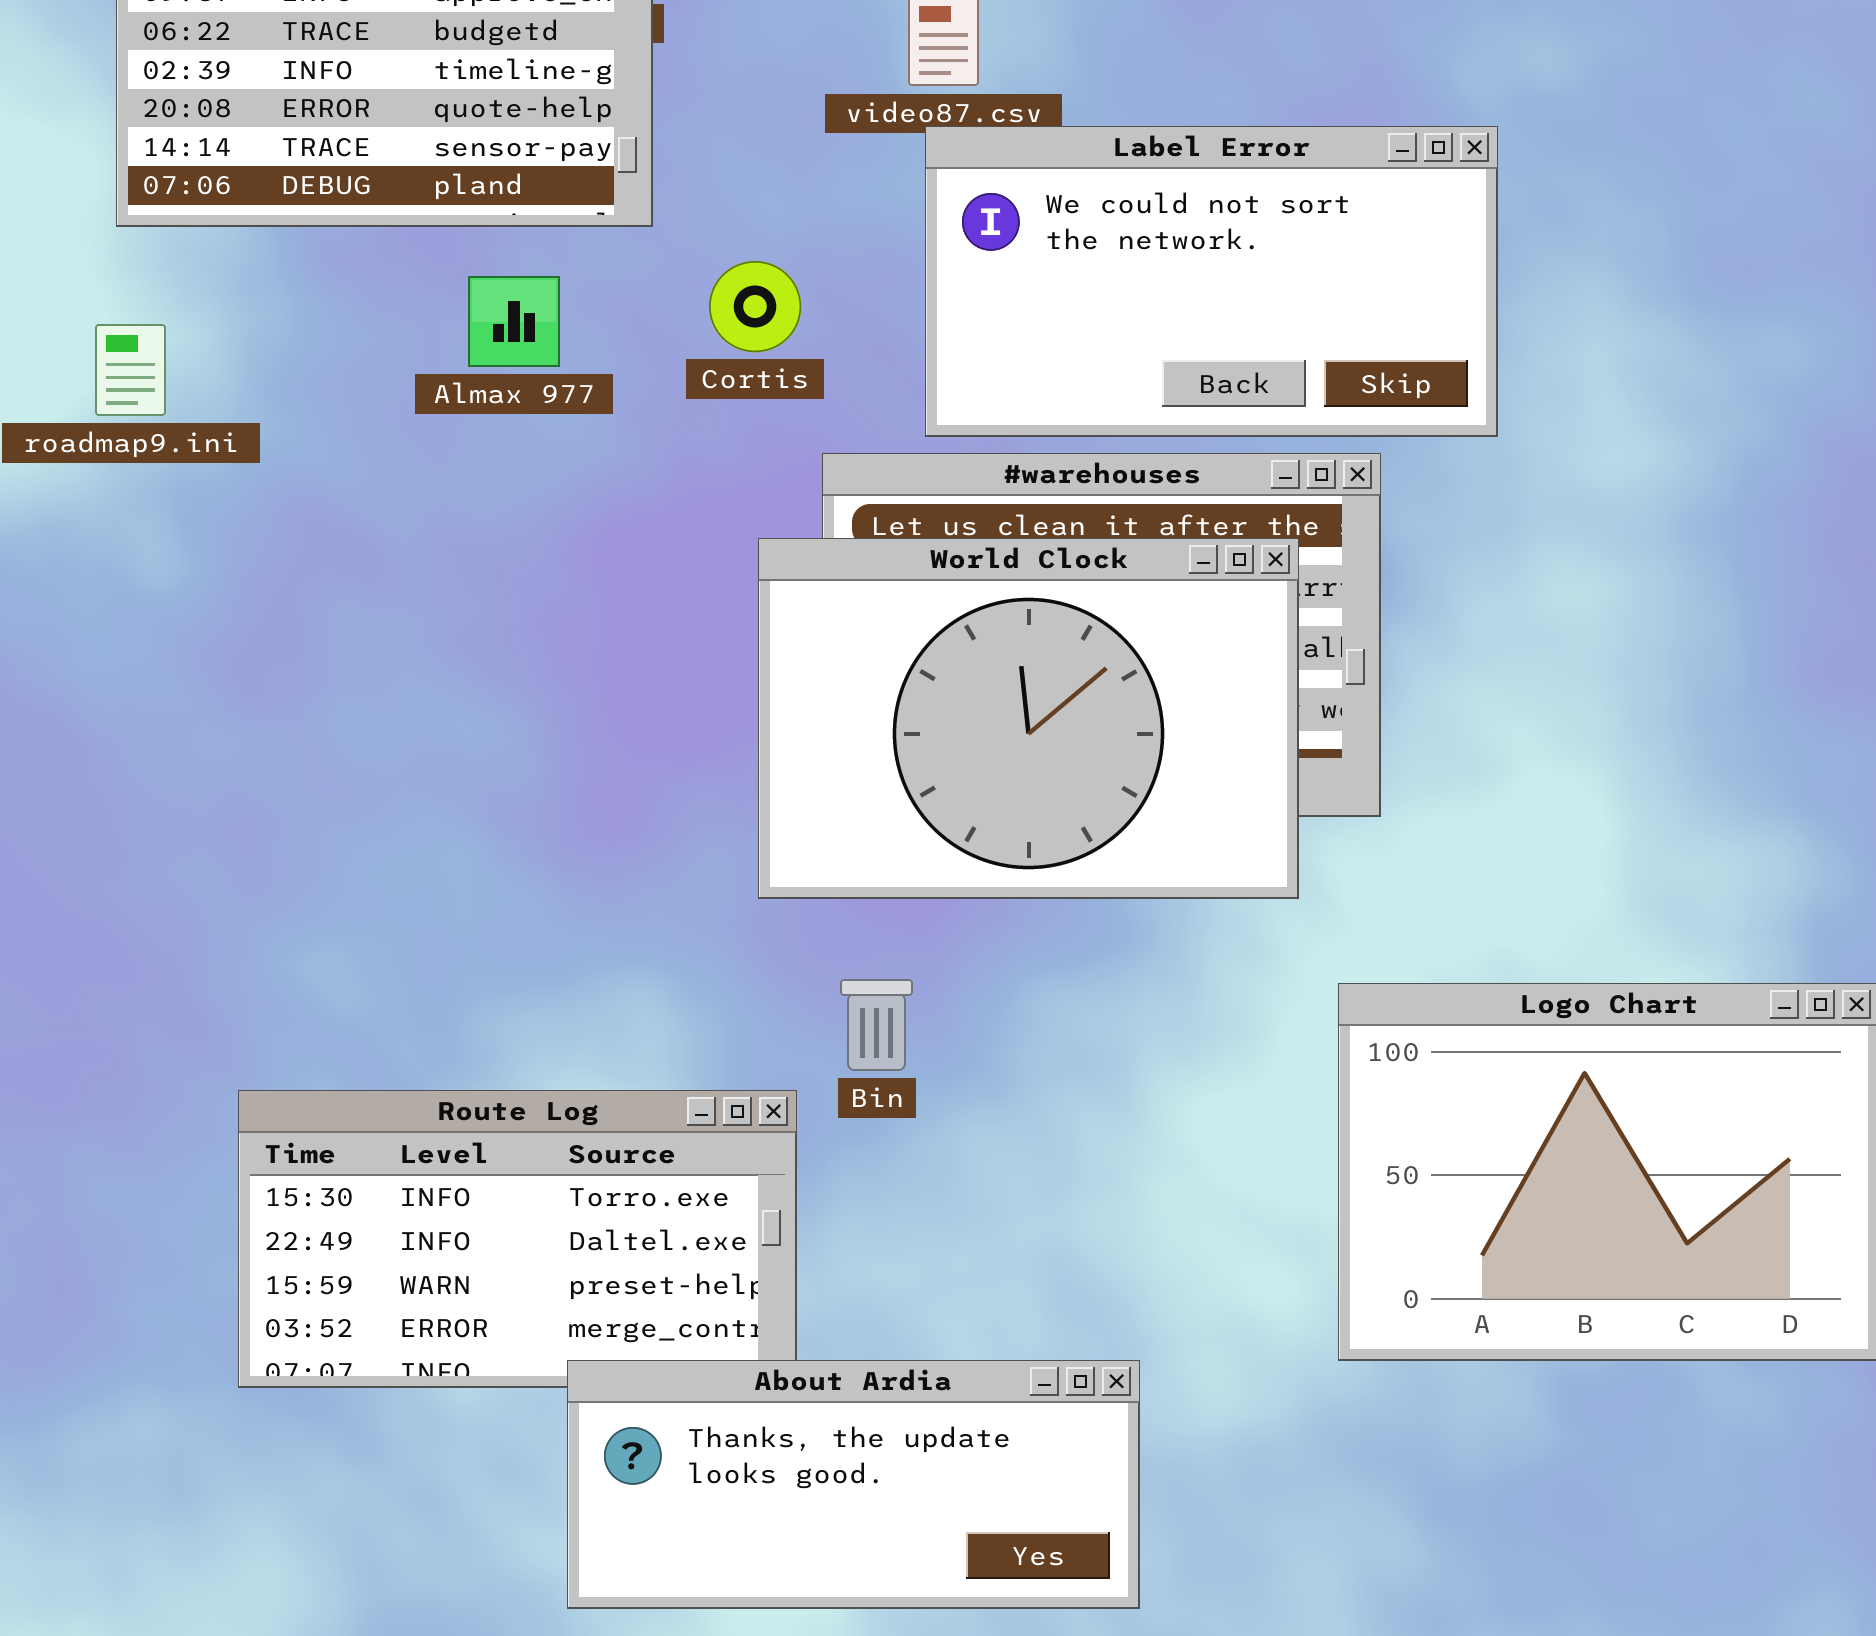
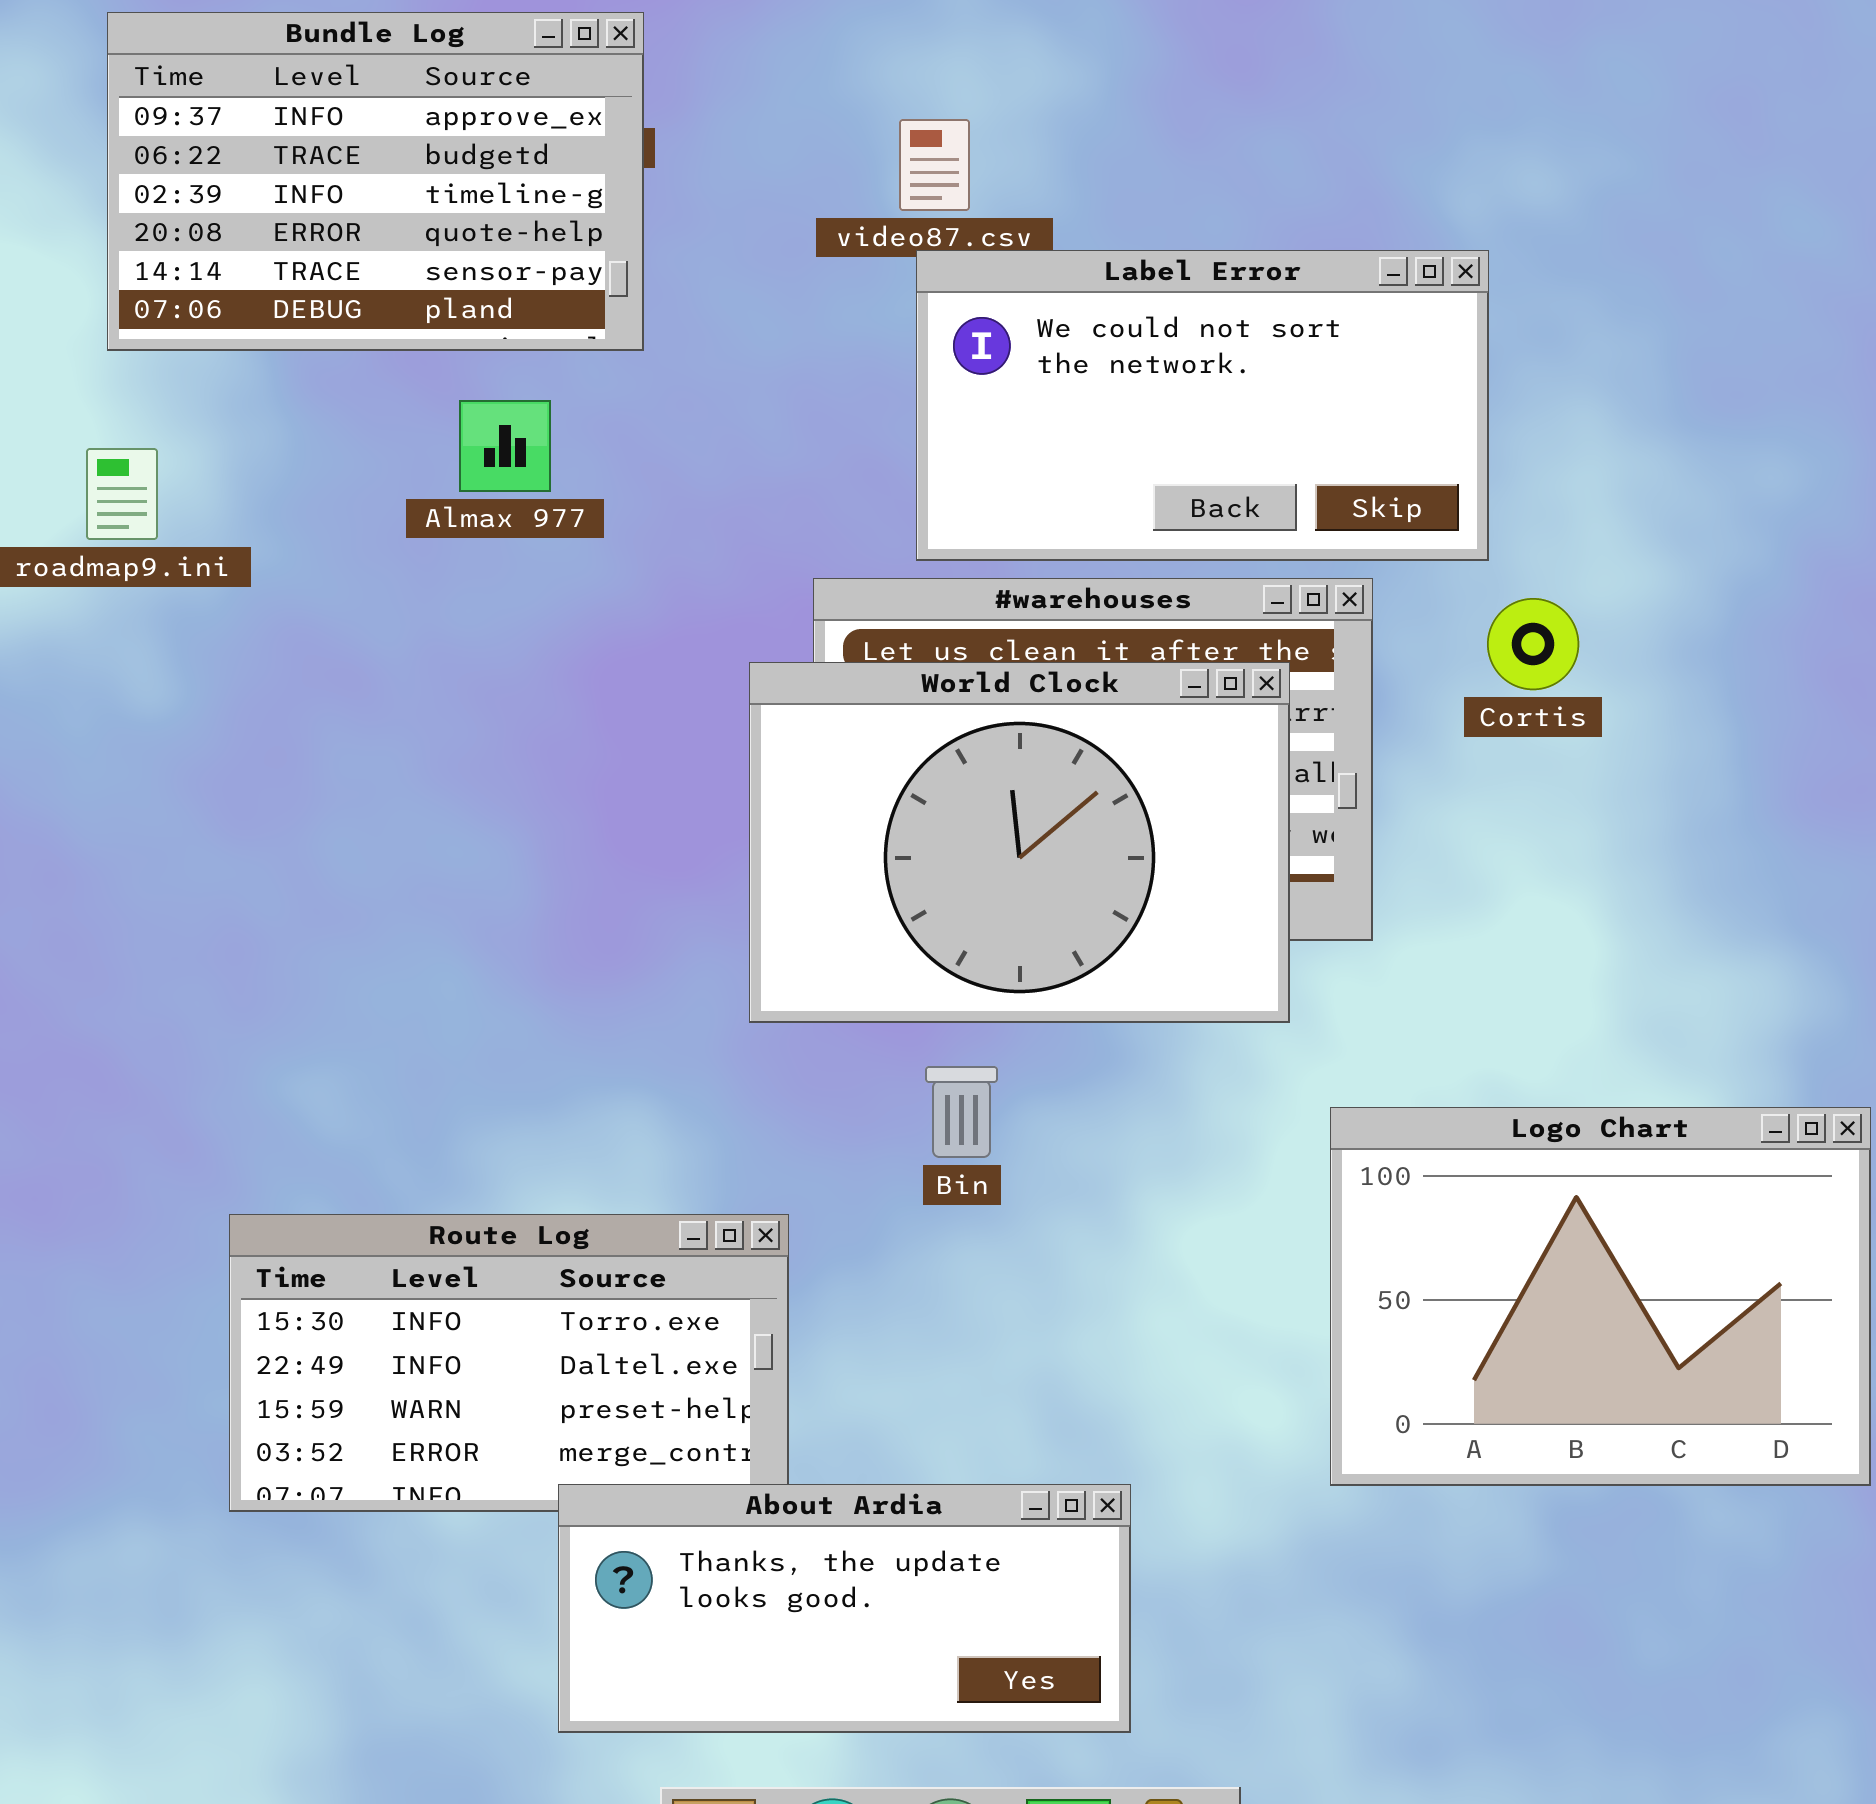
Cortis: [709,261,801,352] -> [1487,598,1579,690], moved
Bin: [840,979,913,1071] -> [925,1066,998,1158], moved

